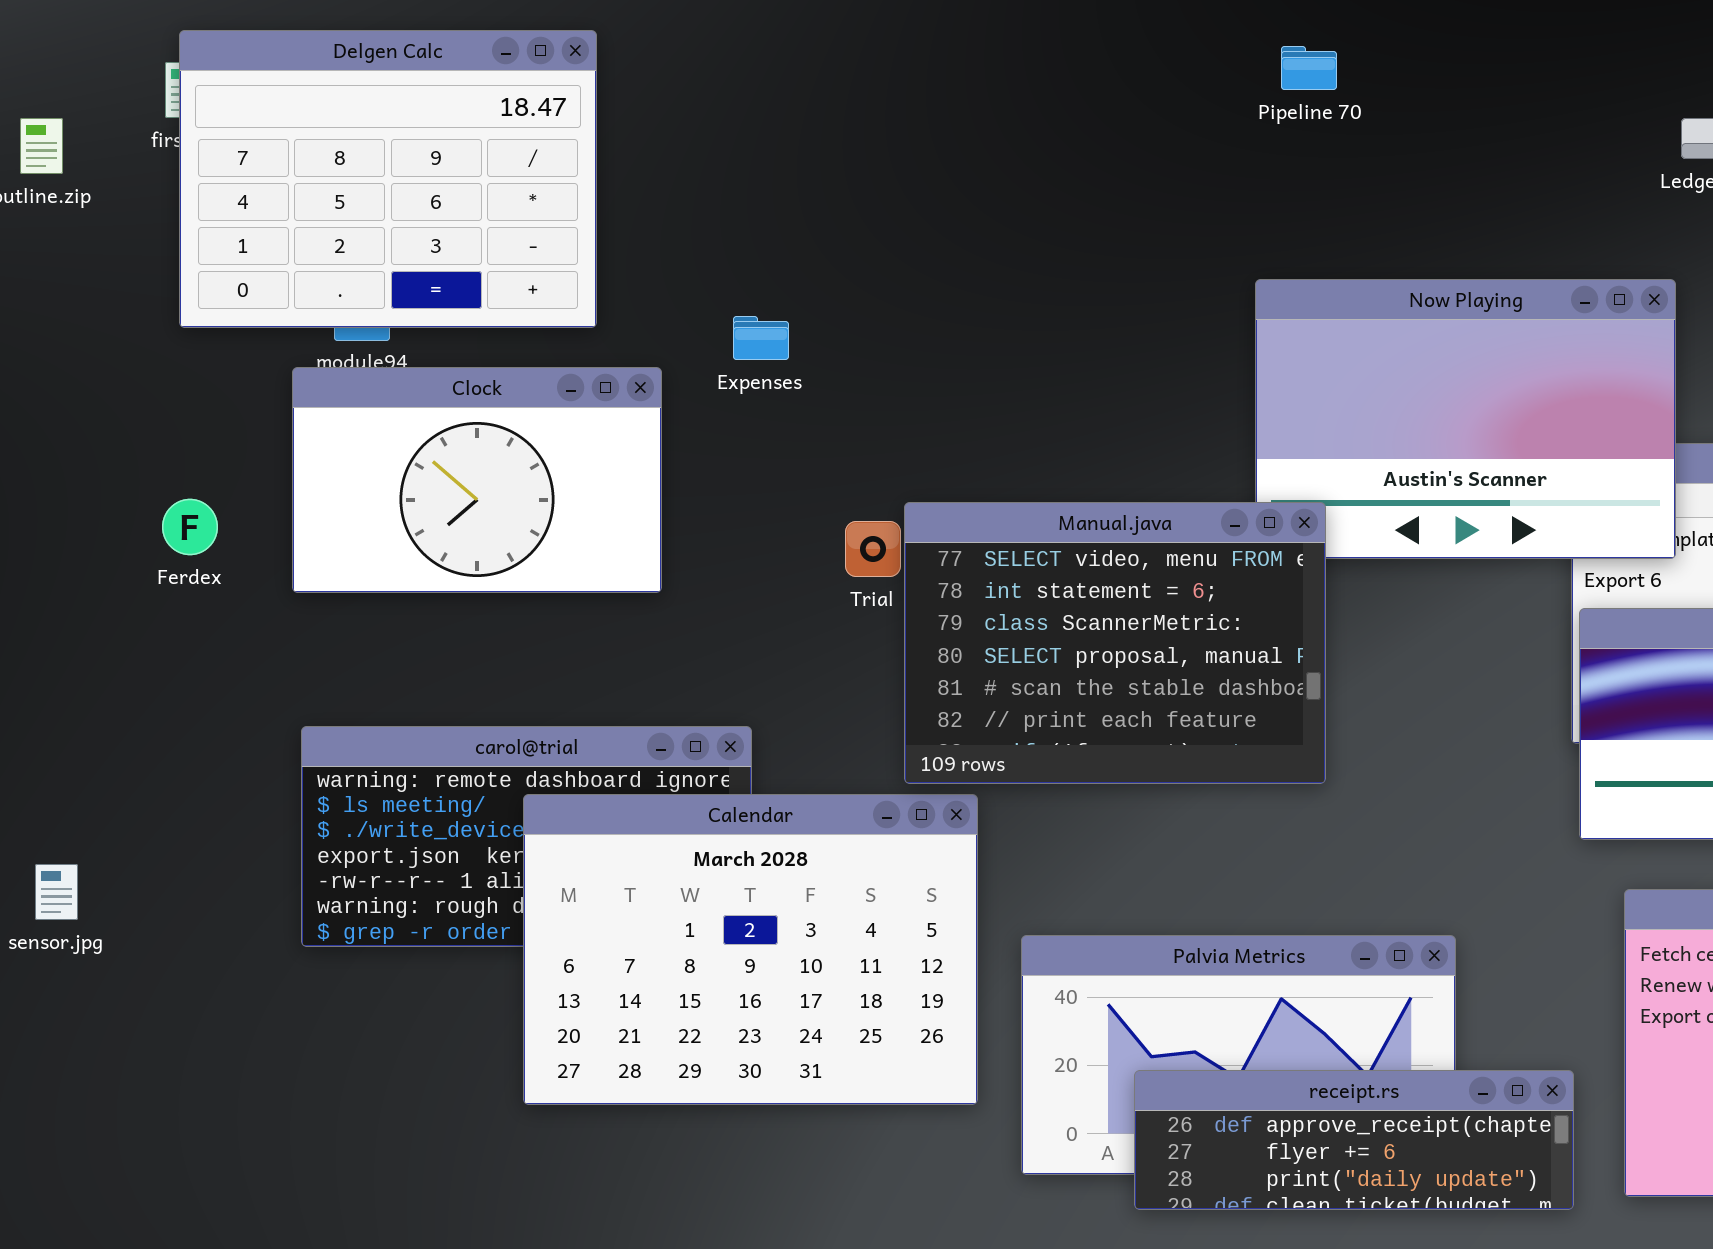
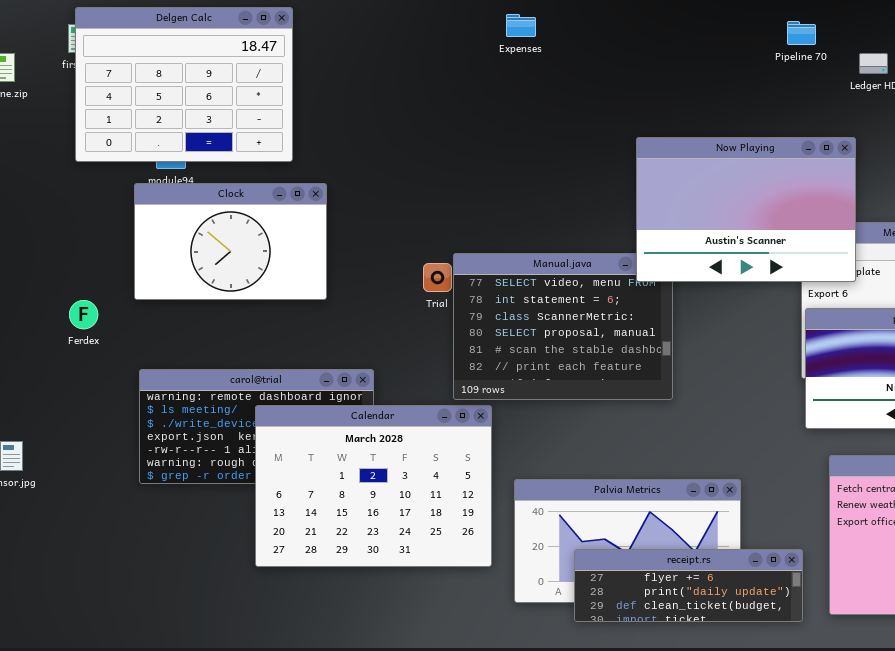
Pipeline 70: [1281,46,1337,90] -> [787,21,816,45], moved
Now Playing: [1255,279,1676,559] -> [636,137,856,282], raised
Expenses: [733,316,789,360] -> [506,14,536,37], moved
Ferdex: [162,499,218,555] -> [69,300,98,329], moved
receipt.rs: [1134,1070,1574,1210] -> [574,549,803,622], scrolled down 1 row

